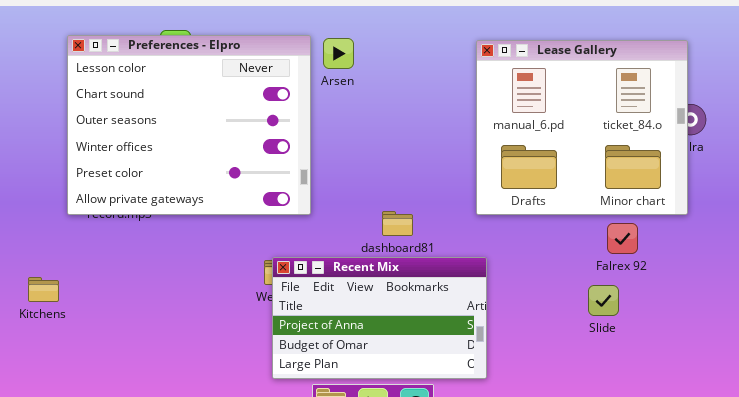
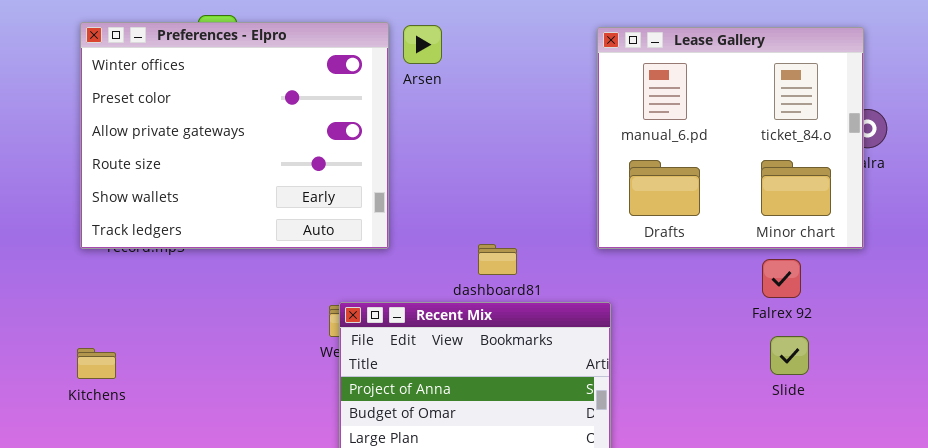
Preferences - Elpro: [67,35,311,215] -> [80,22,389,249], scrolled down 3 rows
Kitchens: [28,277,59,302] -> [77,348,116,379], moved
Slide: [588,285,619,316] -> [770,336,809,375], moved

